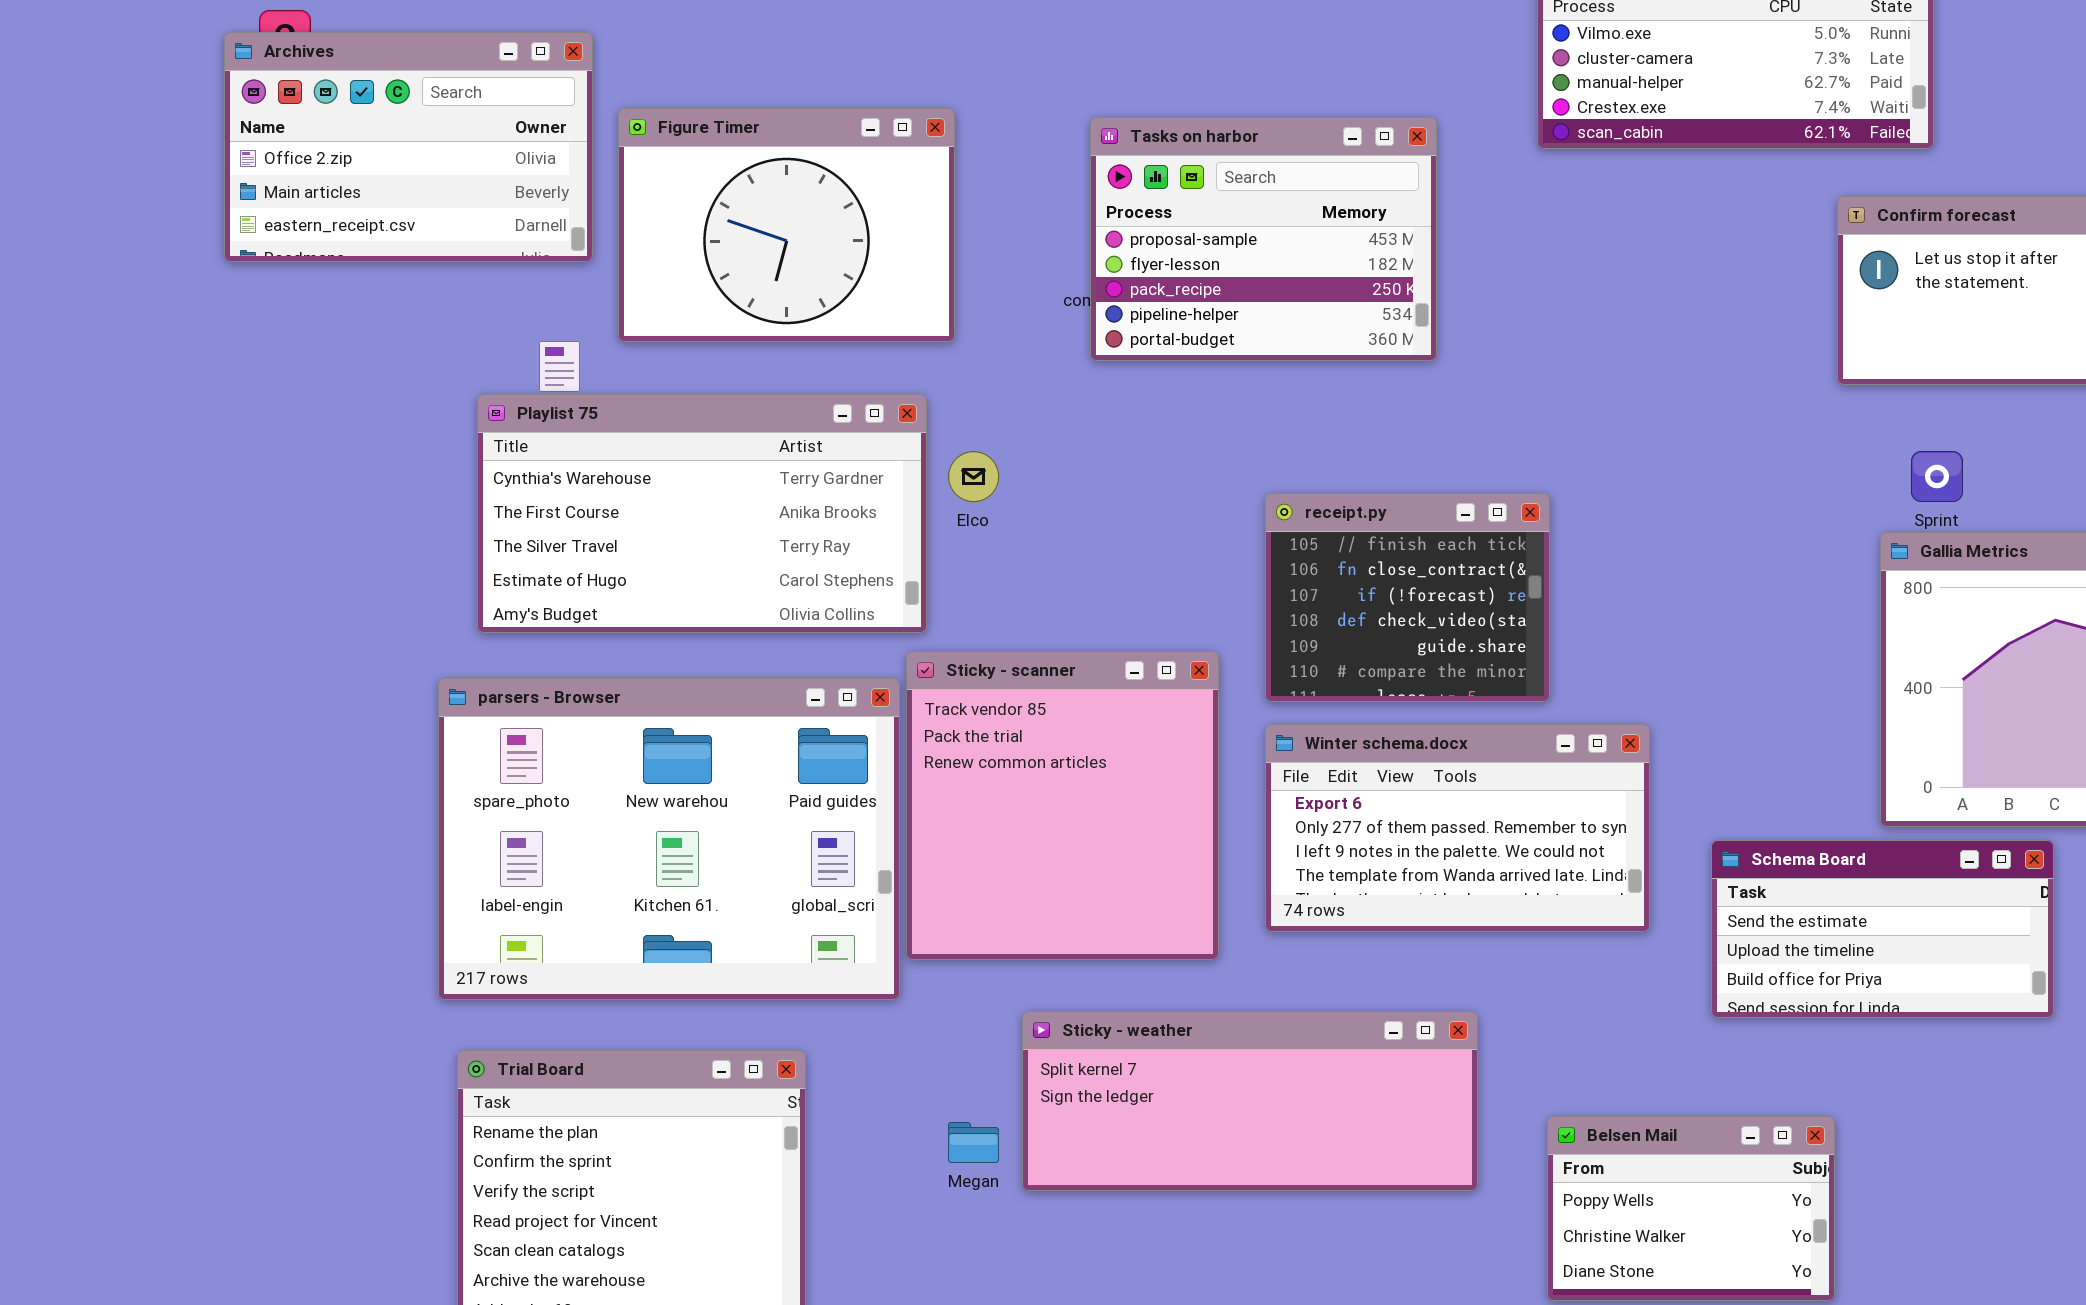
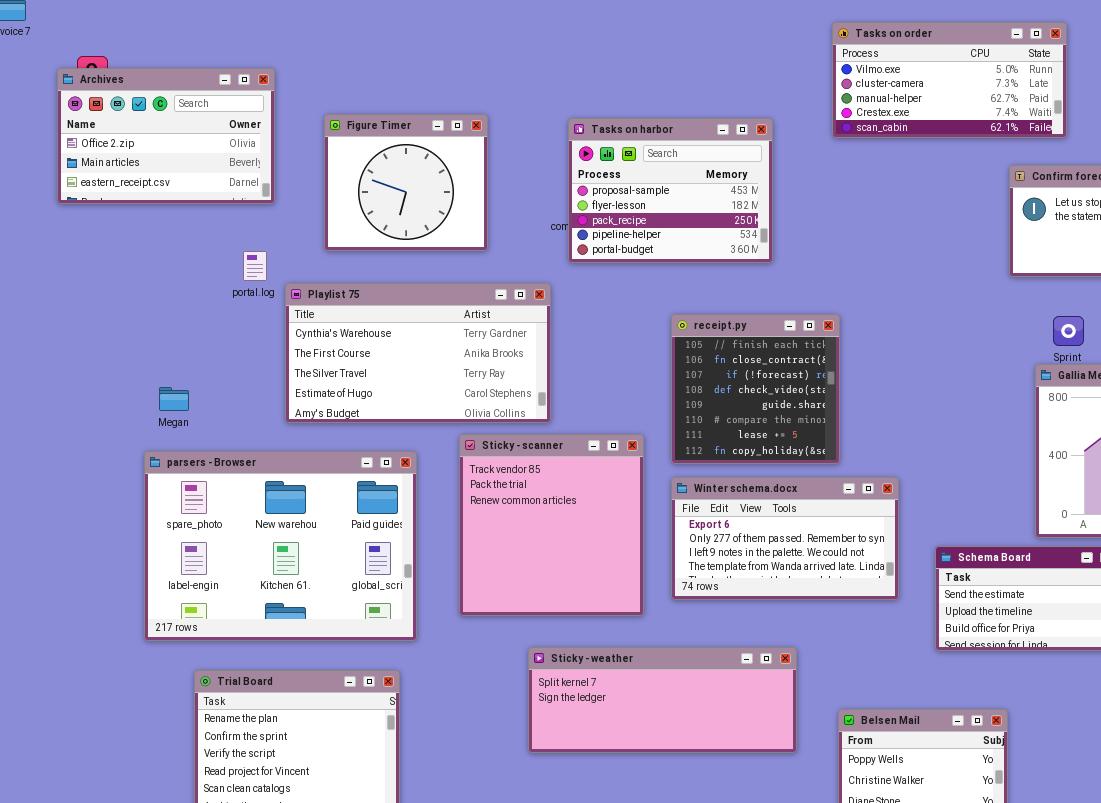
Figure Timer: [618,108,955,342] -> [324,114,488,251], resized
Playlist 75: [477,394,927,633] -> [285,283,551,423], moved
receipt.py: [1265,493,1550,702] -> [671,314,840,464], resized
parsers - Browser: [438,678,900,1000] -> [144,451,417,641], moved
Megan: [948,1122,999,1163] -> [159,387,189,411], moved

